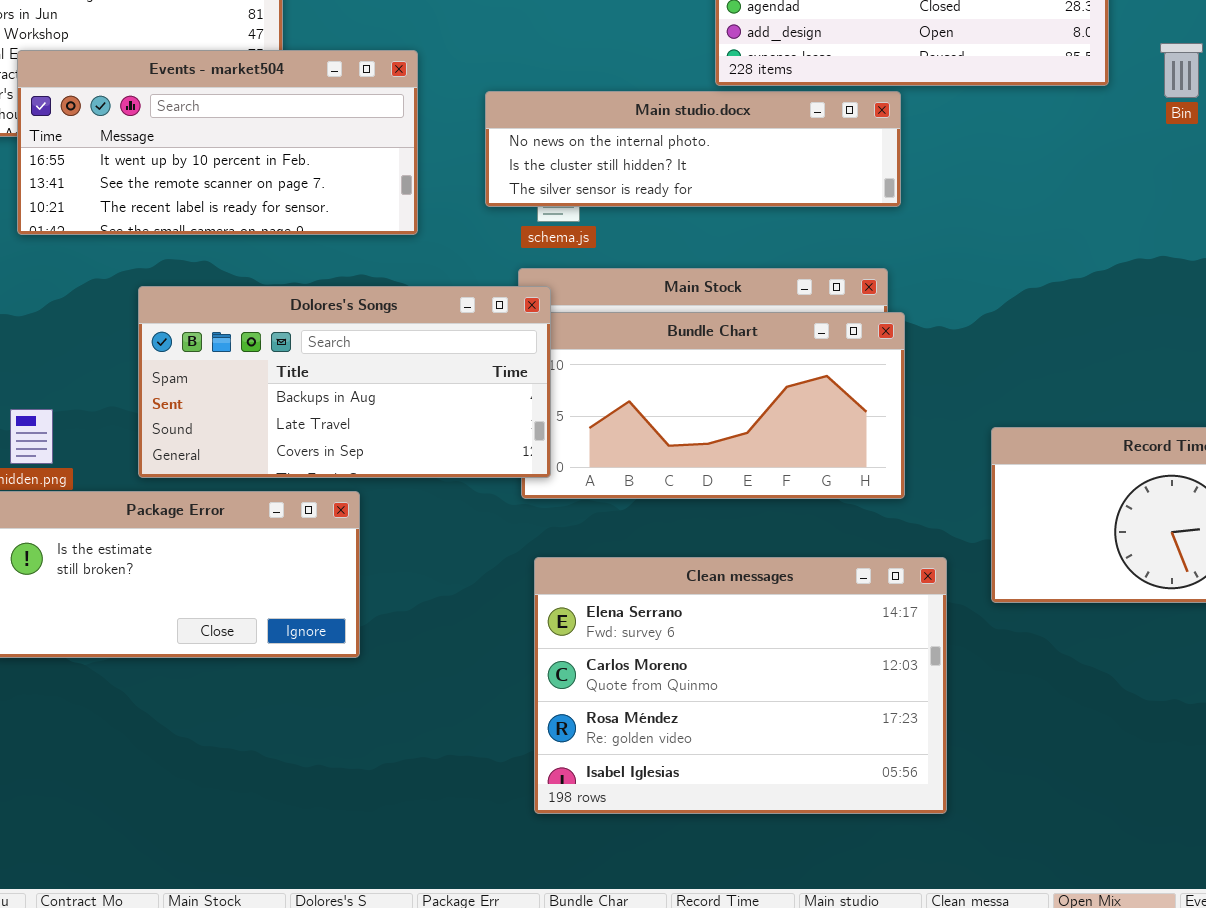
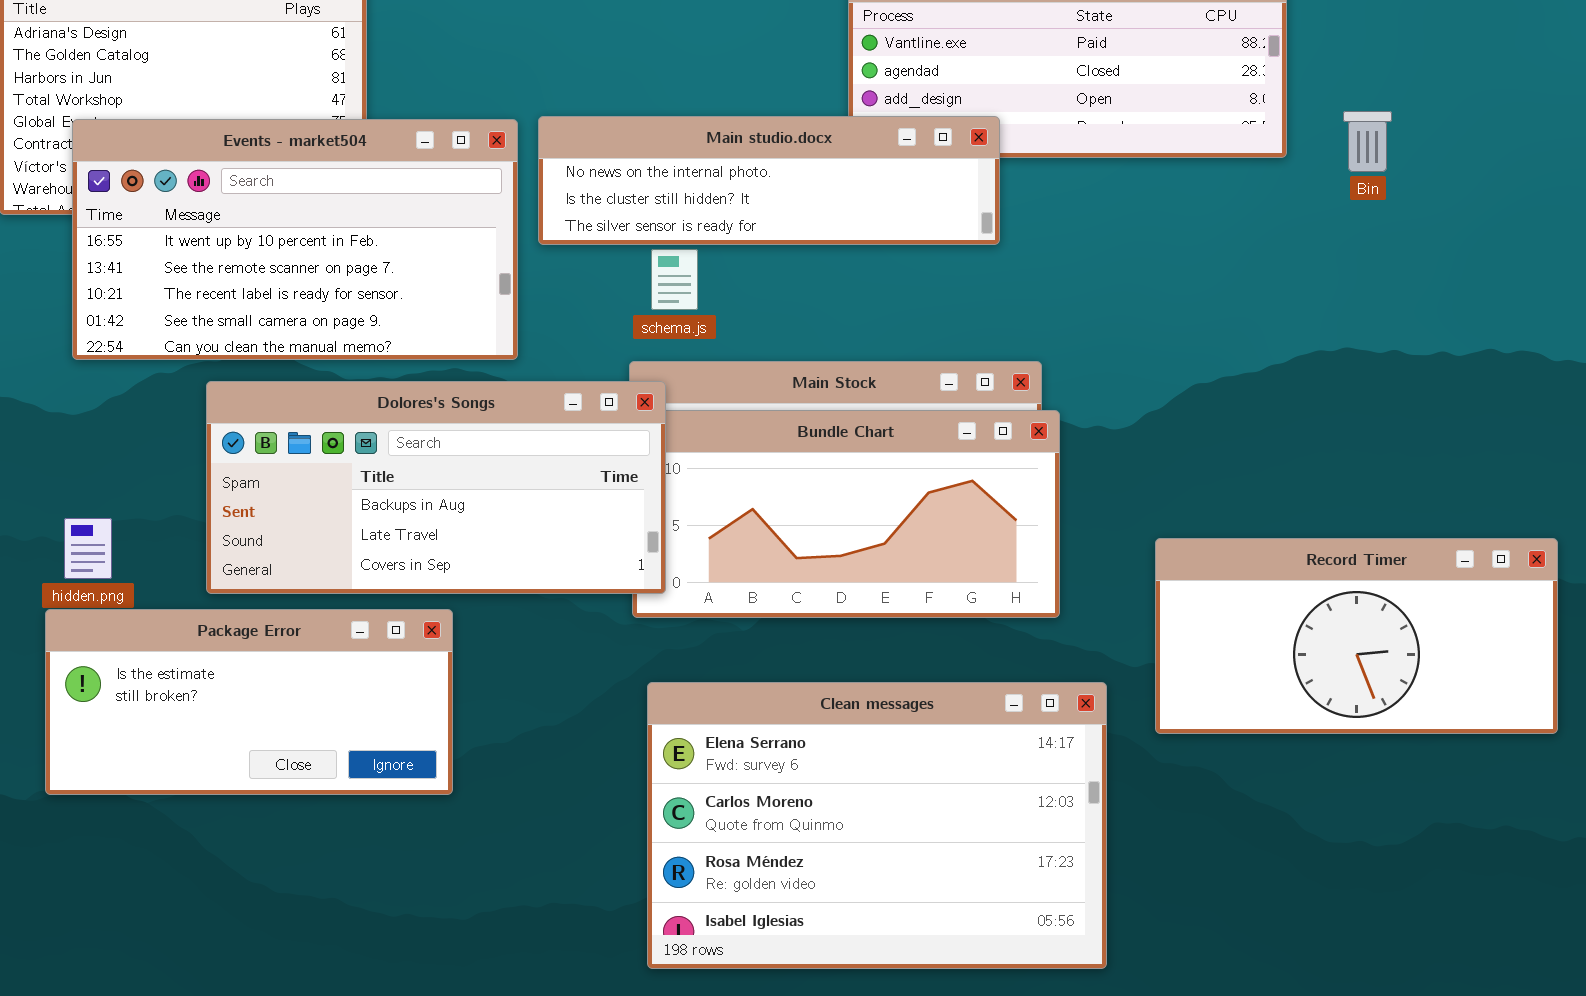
Events - market504: [17,50,418,235] -> [72,119,518,360], resized
Main studio.docx: [485,91,901,207] -> [538,116,1000,245], moved

